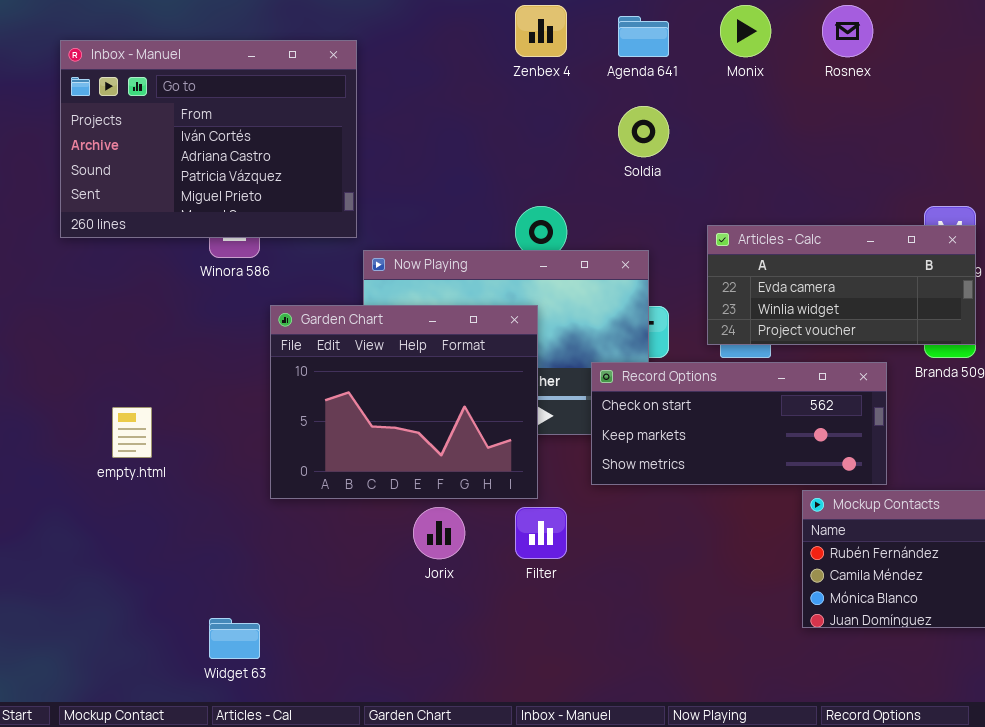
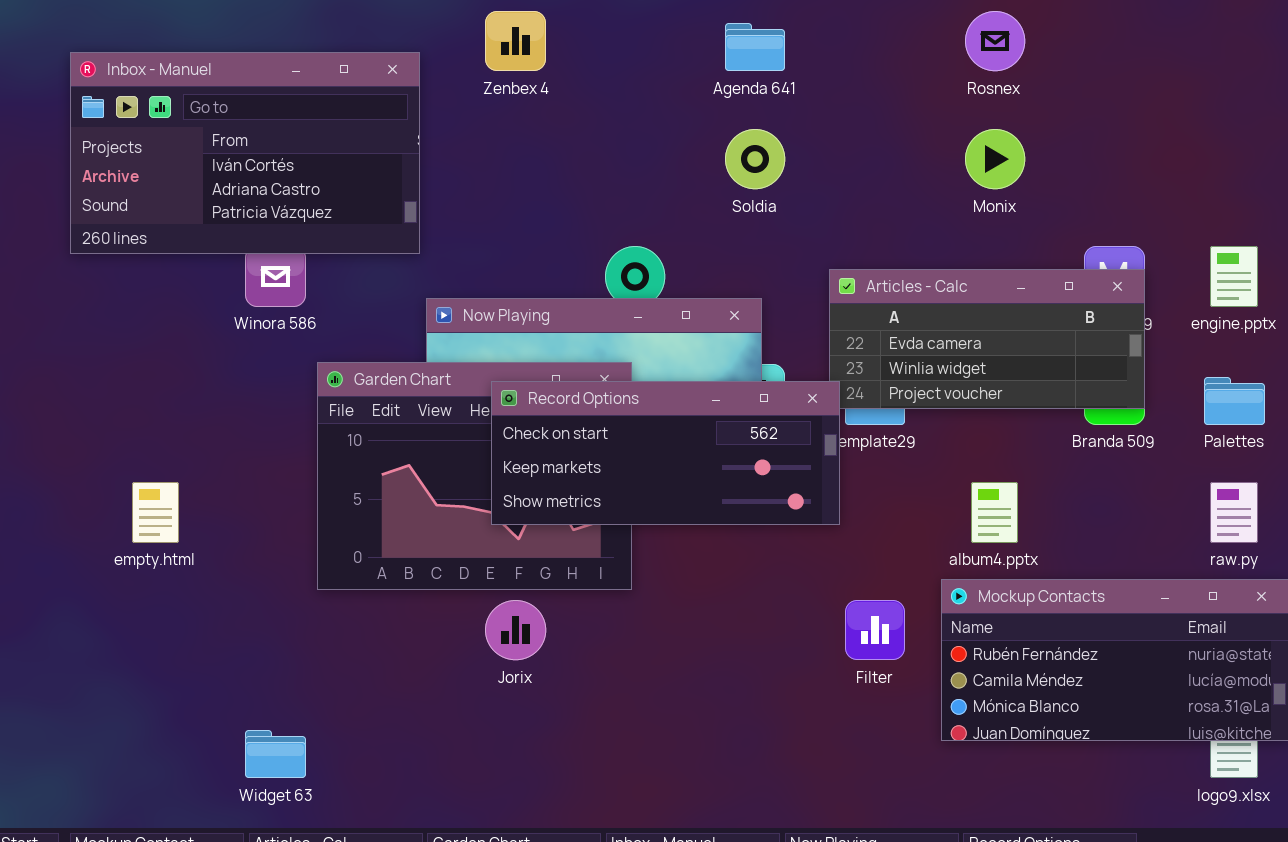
Zenbex 4: [515,5,567,57] -> [485,11,546,71], moved
Monix: [720,5,771,57] -> [965,129,1025,189], moved
Inbox - Manuel: [60,40,357,238] -> [70,52,420,254], resized
Record Options: [591,362,887,485] -> [491,381,840,525], moved
Filter: [515,507,567,559] -> [845,600,905,660], moved

